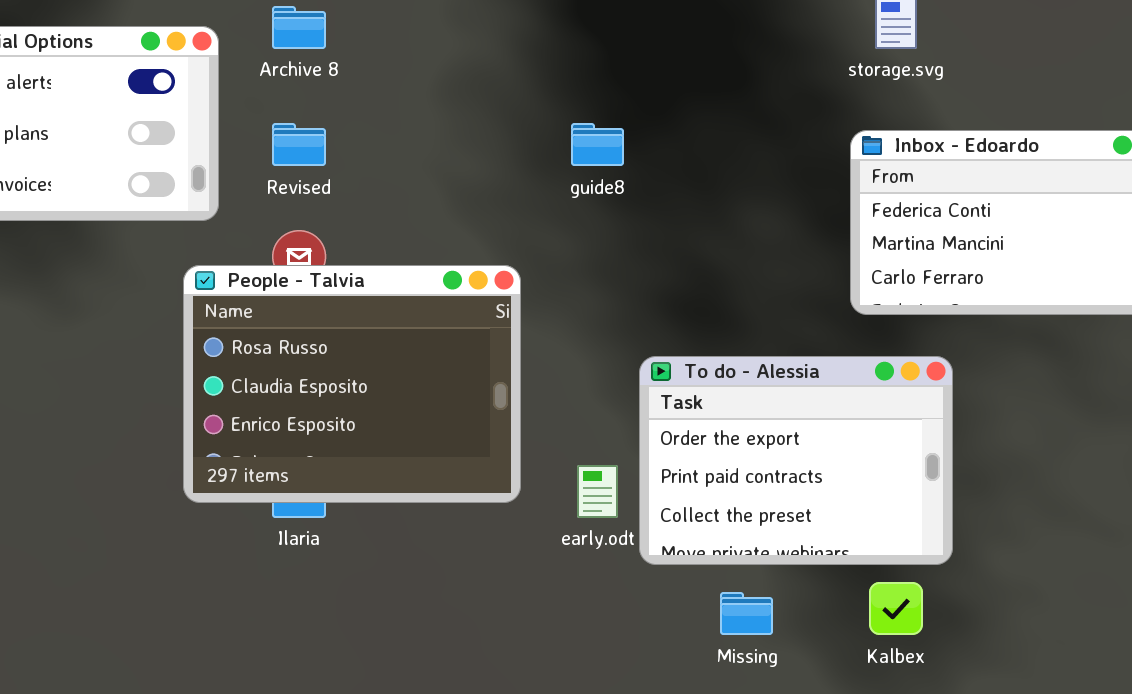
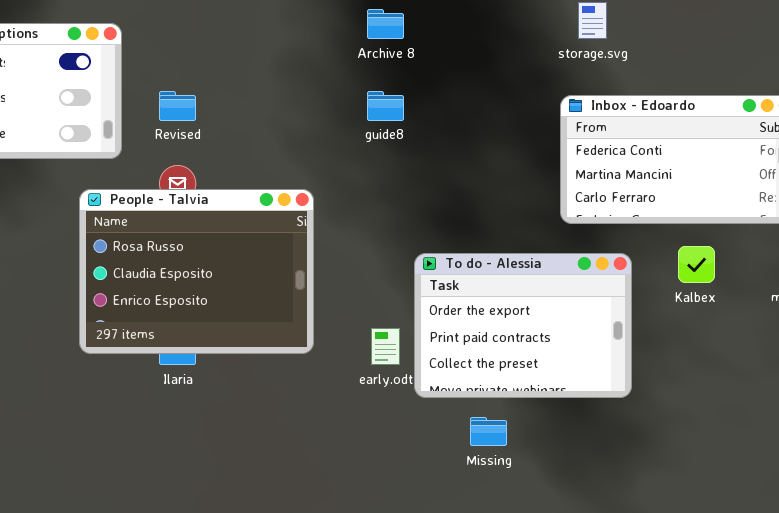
Archive 8: [272,6,326,49] -> [367,9,404,39], moved
People - Talvia: [183,265,521,503] -> [79,189,314,354], moved
Kalbex: [869,582,923,635] -> [678,246,715,283], moved

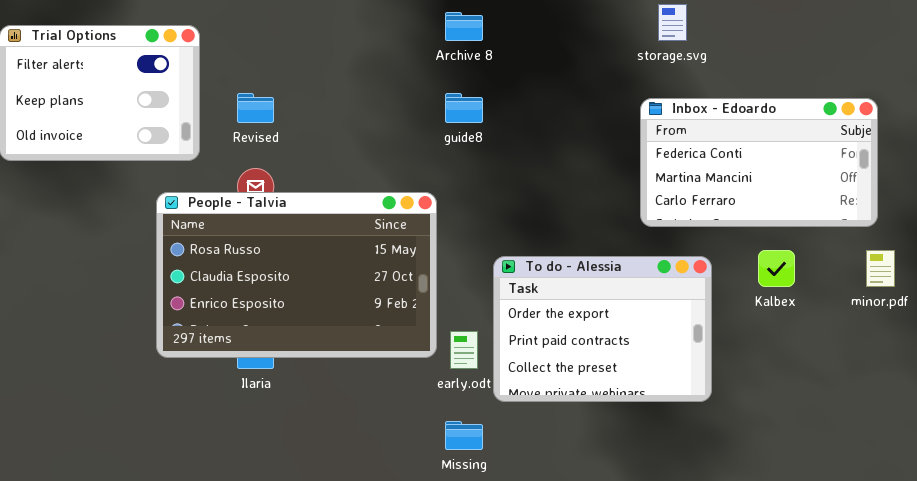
People - Talvia: [79,189,314,354] -> [156,192,437,358], resized
Missing: [470,417,507,446] -> [445,421,483,450], moved

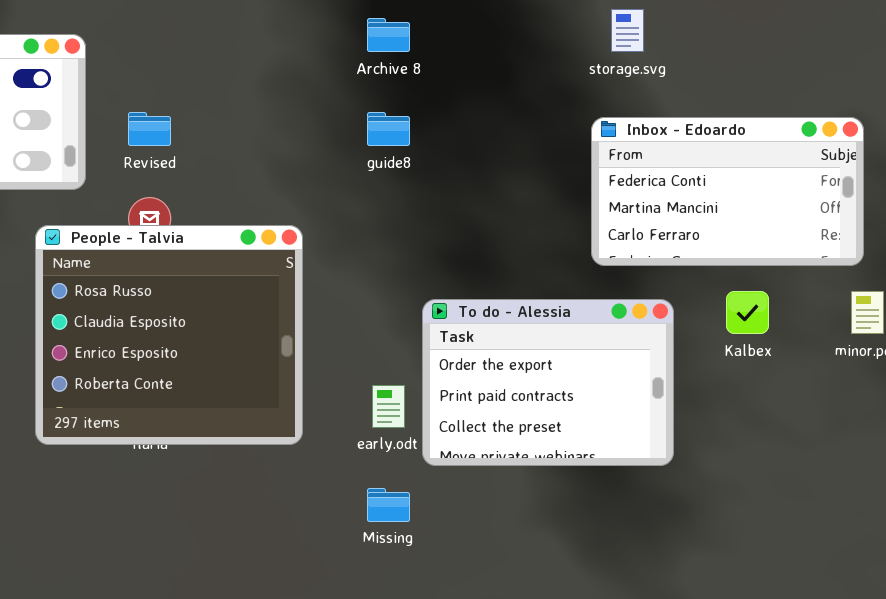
People - Talvia: [156,192,437,358] -> [35,225,303,445], resized

